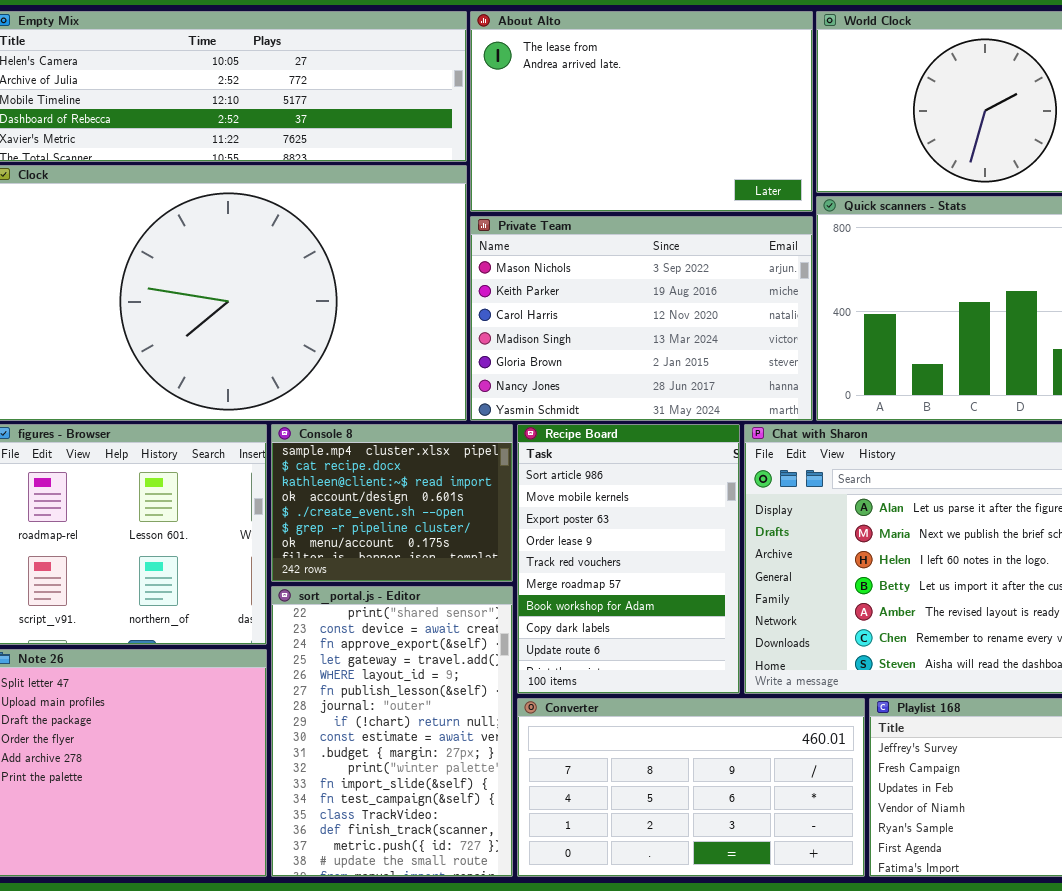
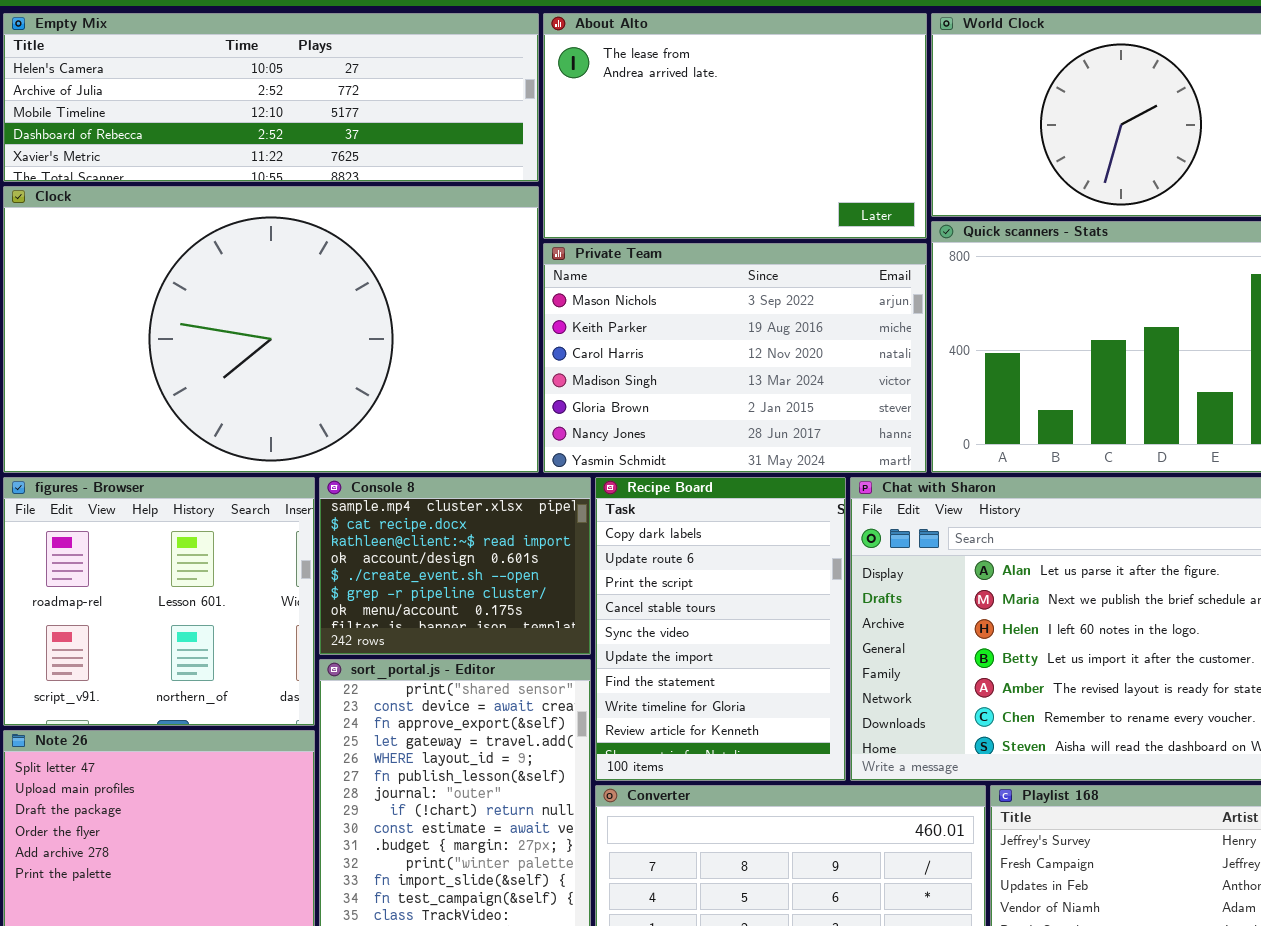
Recipe Board: [517,424,740,694] -> [595,477,846,781], scrolled down 7 rows

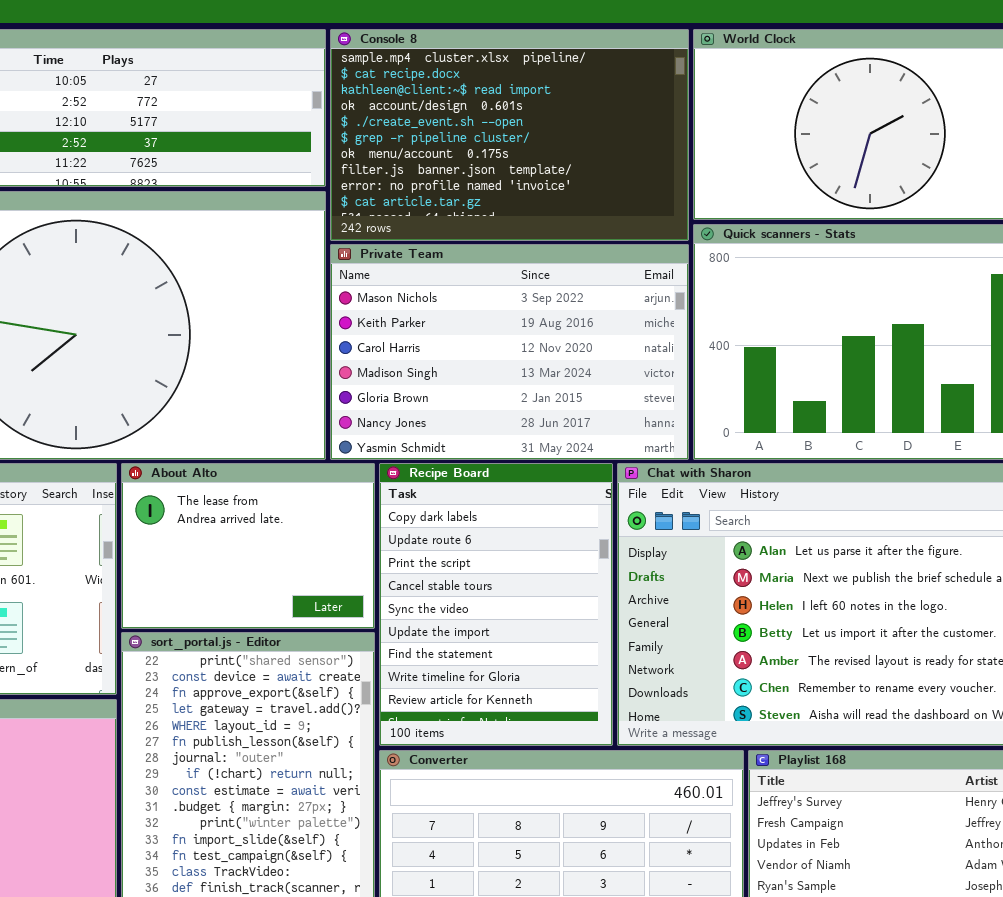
About Alto: [543,13,927,239] -> [121,463,375,629], moved, resized
Console 8: [319,477,591,655] -> [330,29,689,241], moved, resized

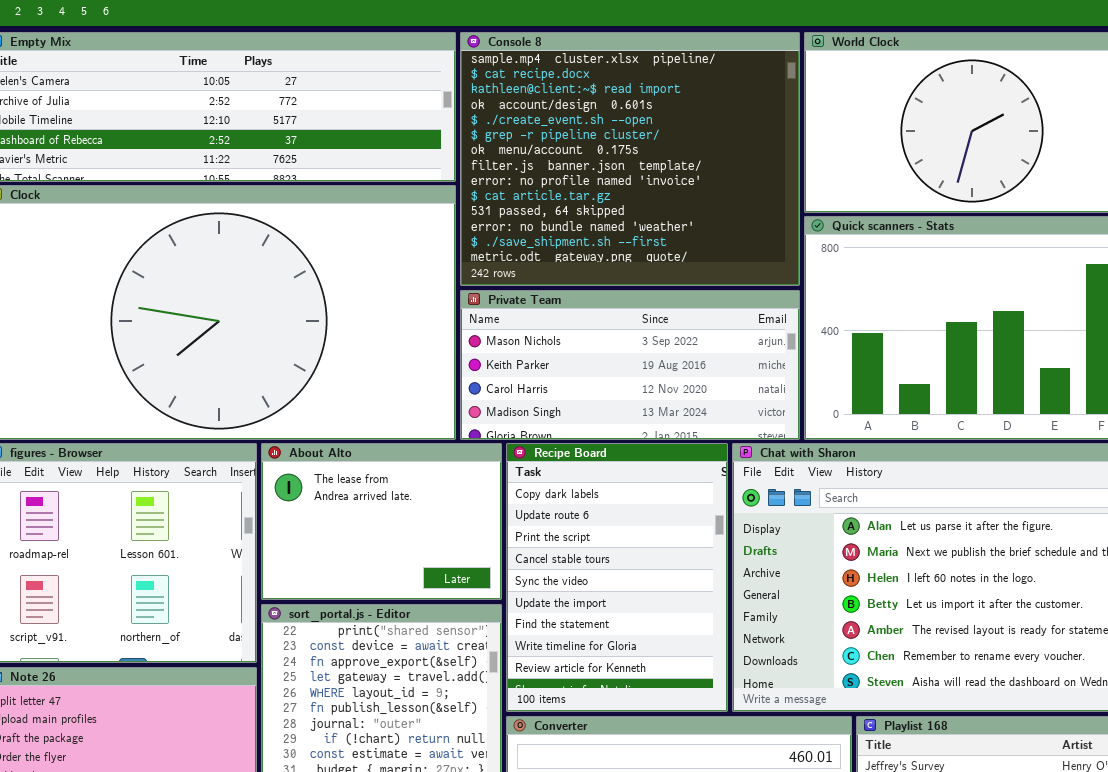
Console 8: [330,29,689,241] -> [460,32,800,286], resized
Private Team: [330,244,689,460] -> [460,290,800,440], resized

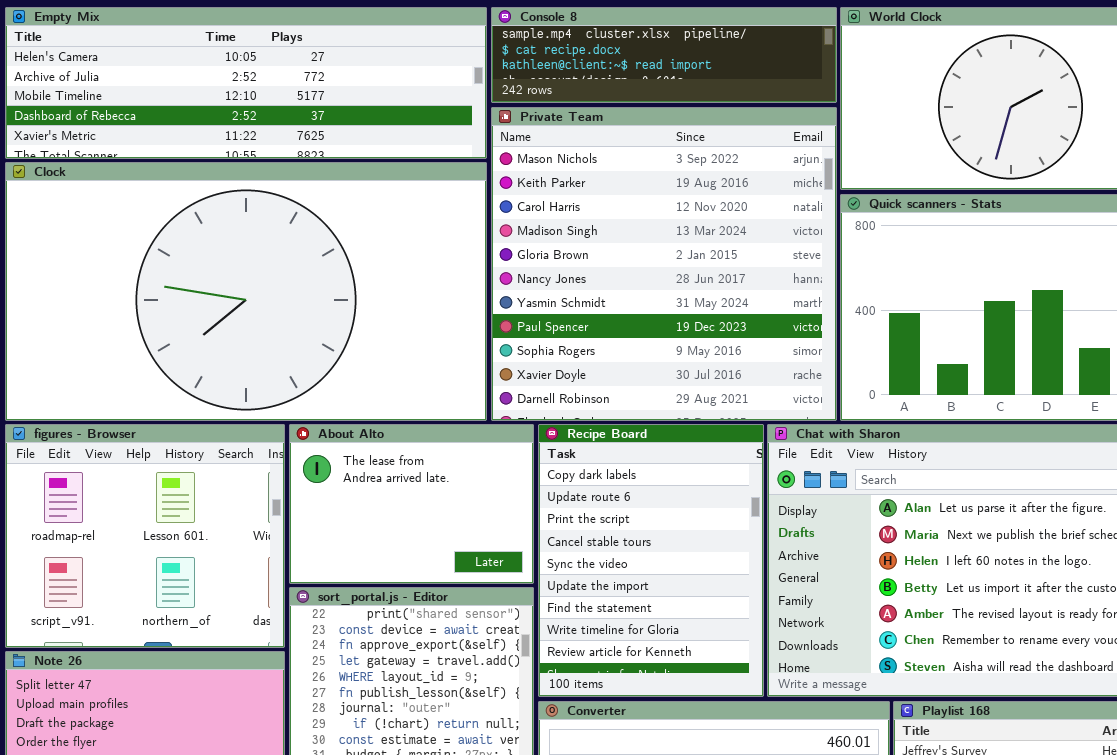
Console 8: [460,32,800,286] -> [491,7,837,103], resized
Private Team: [460,290,800,440] -> [491,107,837,421], resized

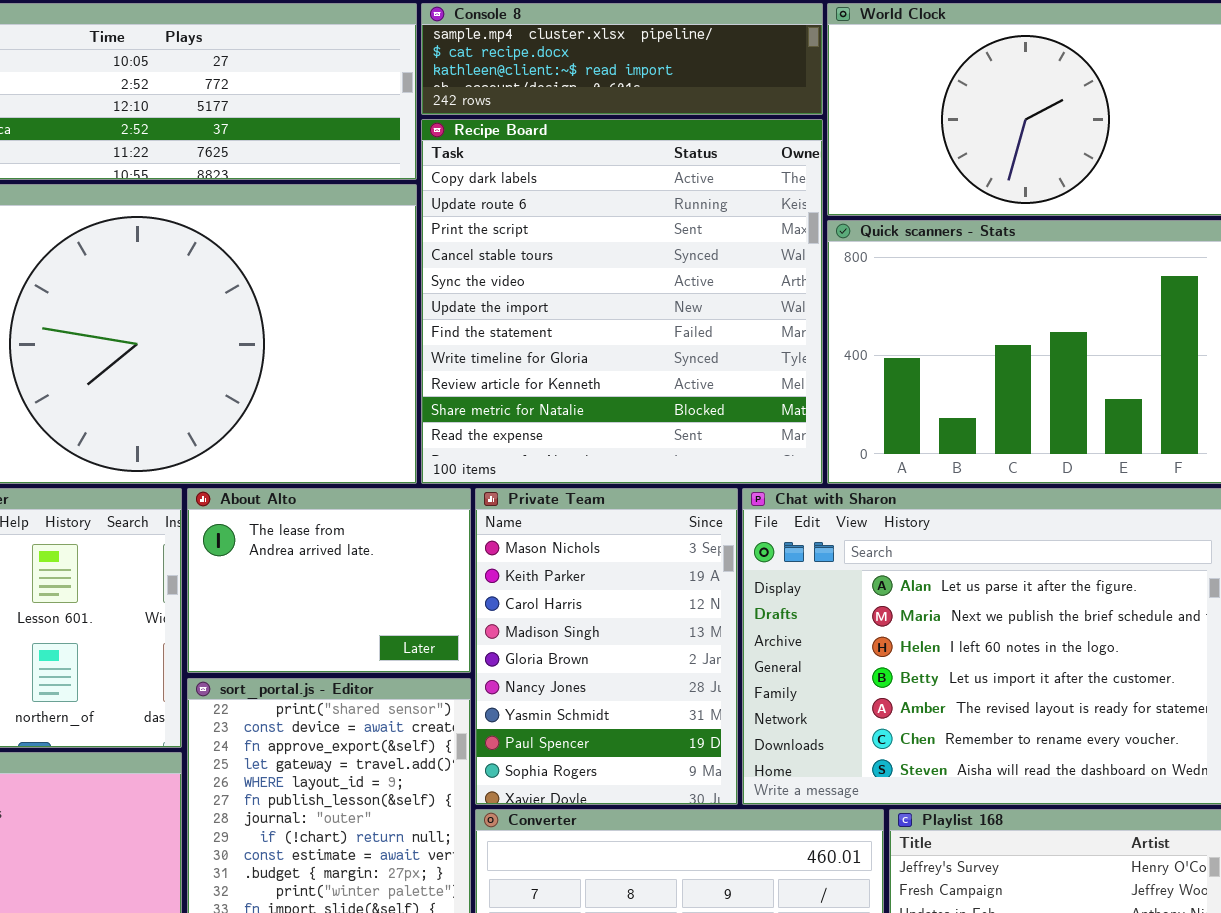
Private Team: [491,107,837,421] -> [475,488,738,805], moved, resized
Recipe Board: [538,424,764,697] -> [421,119,823,484], moved, resized

